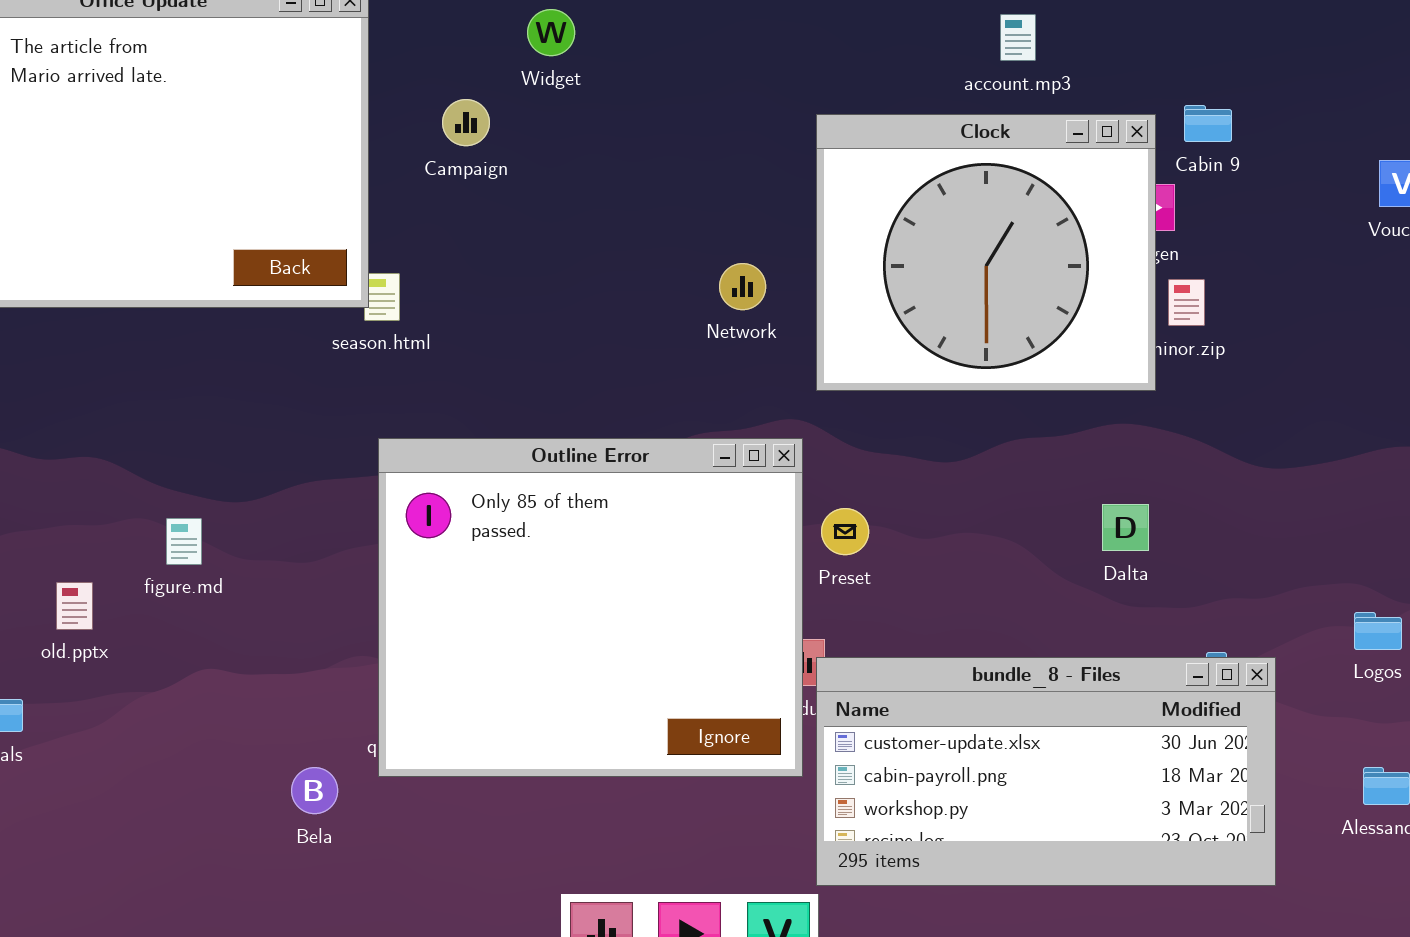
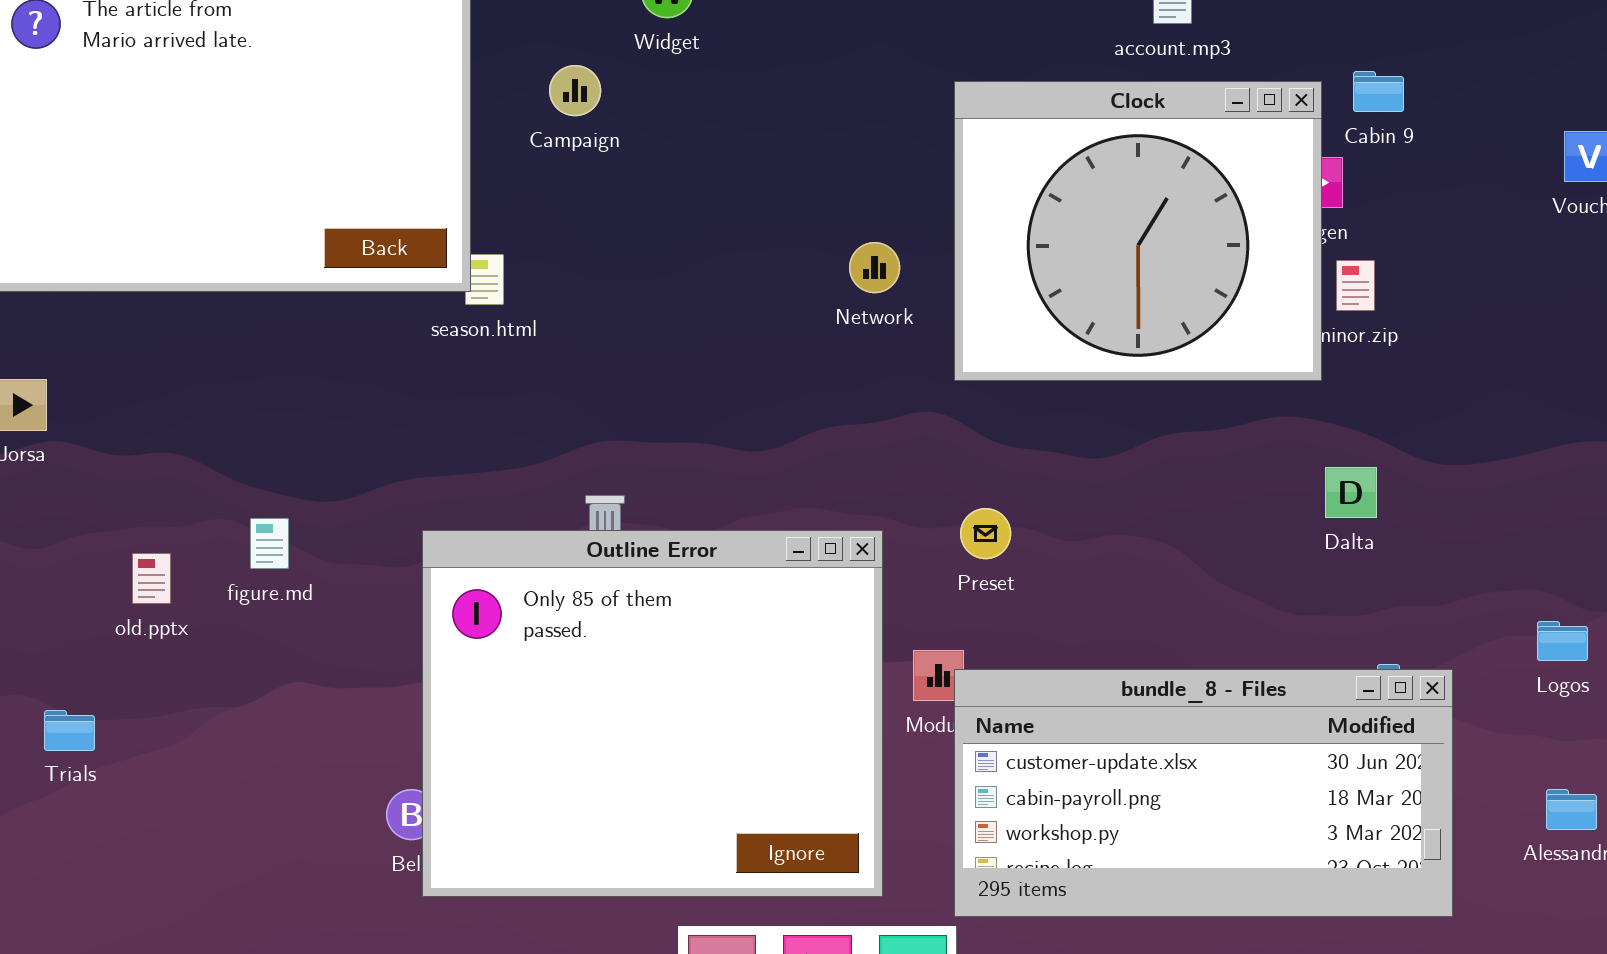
Outline Error: [378,438,803,777] -> [422,530,883,897], moved
Dalta: [1102,504,1149,551] -> [1325,467,1377,518], moved
old.pptx: [56,582,93,630] -> [132,553,171,604], moved

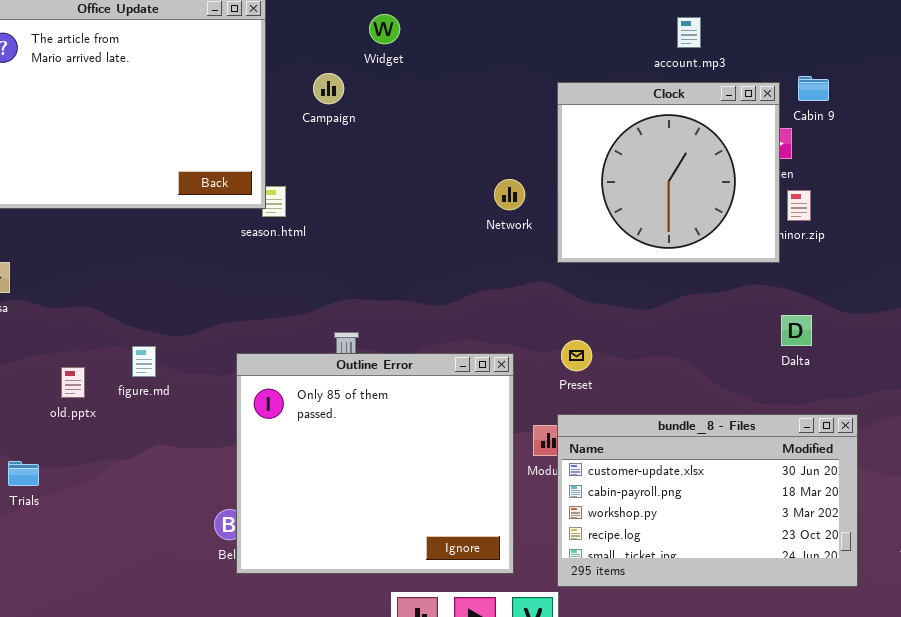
bundle_8 - Files: [954,669,1453,917] -> [557,414,858,587], resized

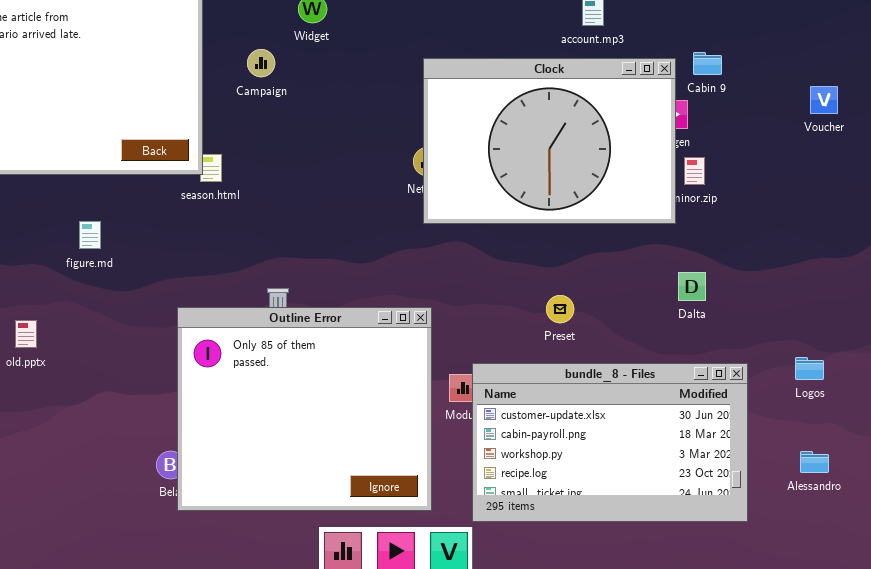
Clock: [557,82,780,263] -> [423,58,676,224], resized
Preset: [561,340,592,371] -> [546,295,574,323], moved
figure.md: [132,346,156,377] -> [79,221,101,249], moved

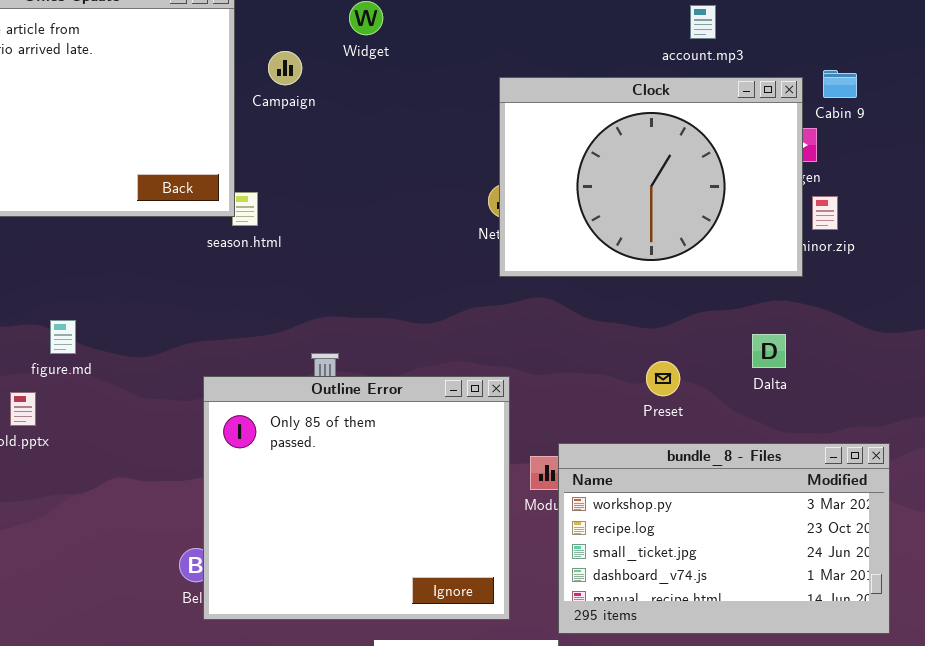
Campaign: [247,49,275,77] -> [268,51,302,85], moved
figure.md: [79,221,101,249] -> [50,320,76,354], moved
Dalta: [678,272,706,301] -> [752,334,786,368], moved
bundle_8 - Files: [472,363,748,522] -> [558,443,890,634], scrolled down 2 rows

